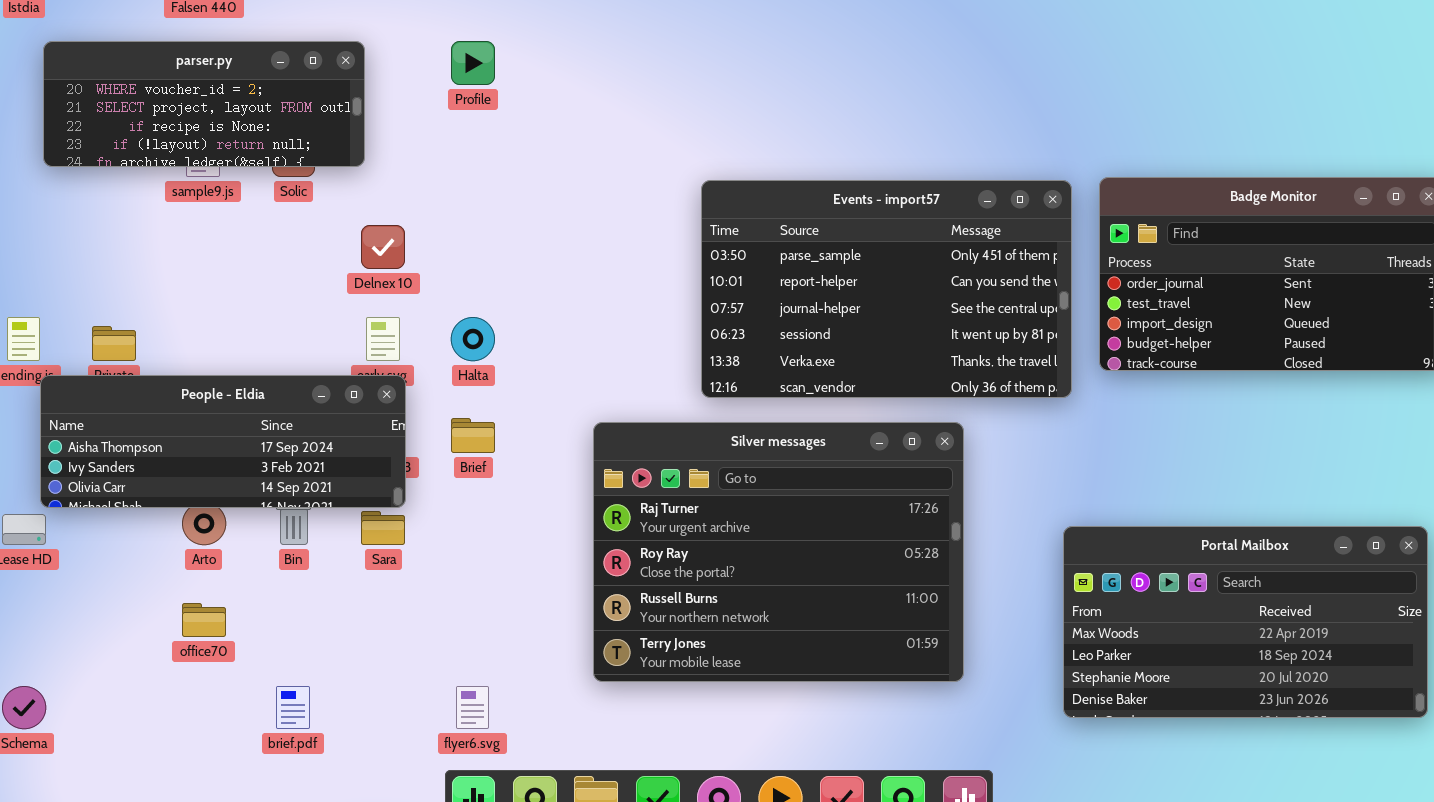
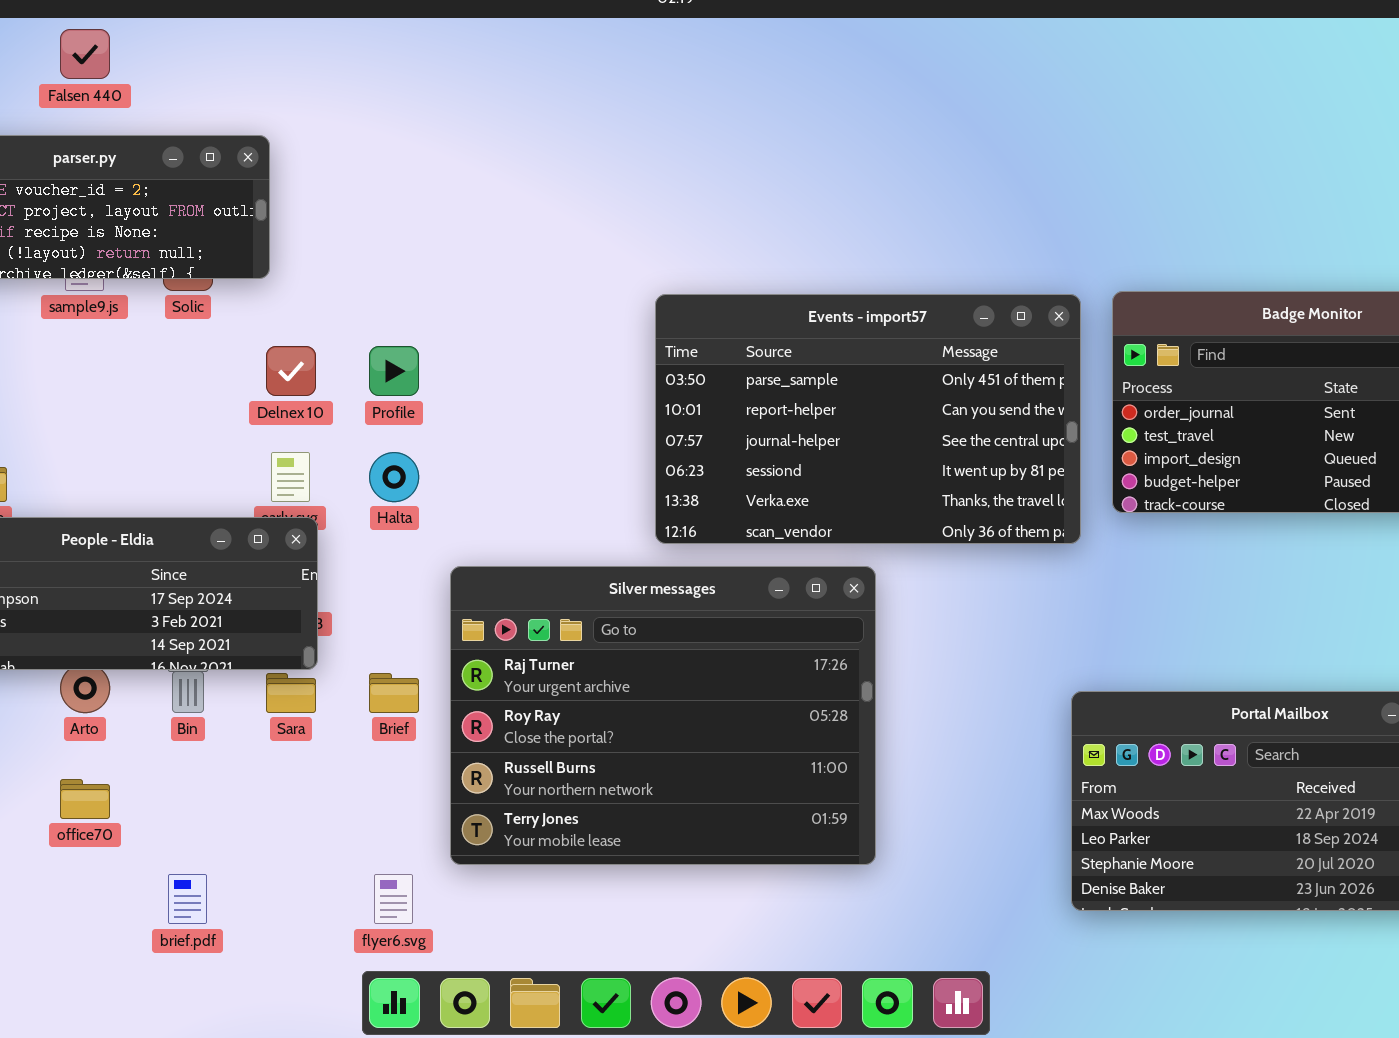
Profile: [451,41,495,85] -> [369,346,419,396], moved
Brief: [451,418,495,453] -> [369,673,419,713], moved
Silver messages: [593,422,964,682] -> [450,566,876,865], moved

